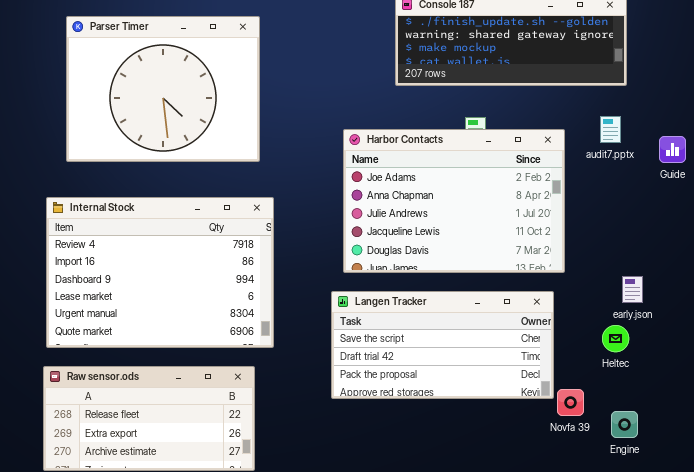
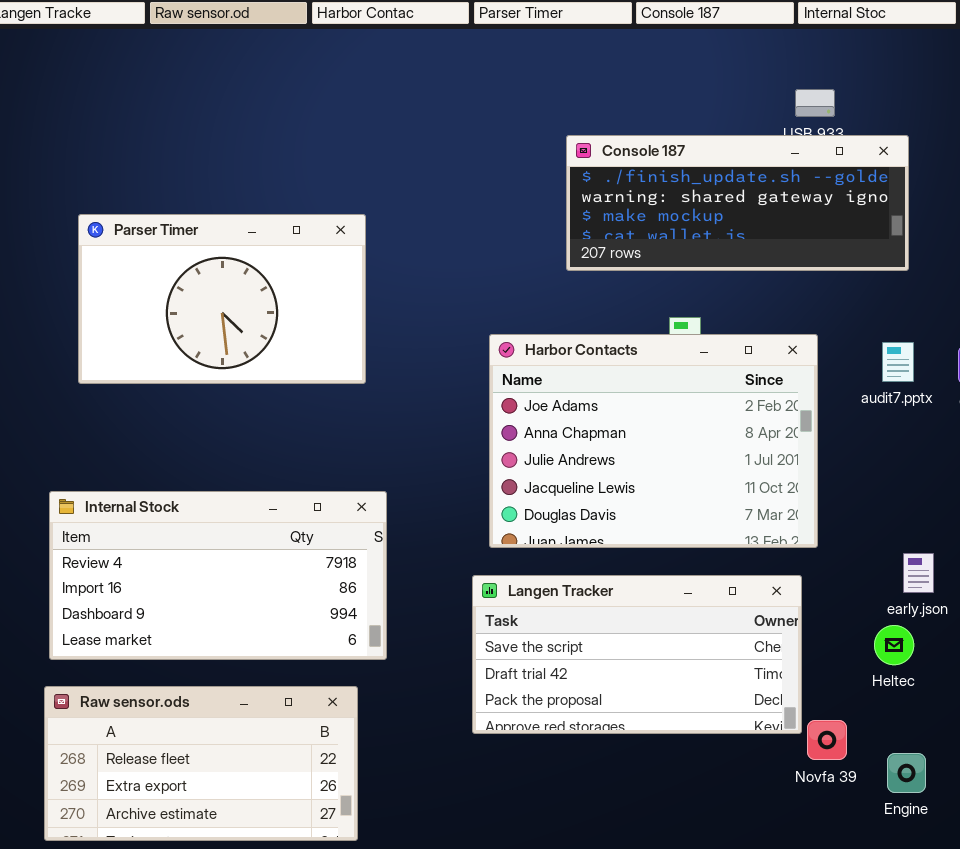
Parser Timer: [66,16,260,162] -> [78,214,366,384], resized
audit7.pptx: [600,116,621,143] -> [882,342,914,382], moved
Internal Stock: [46,197,274,348] -> [49,491,387,660], resized

